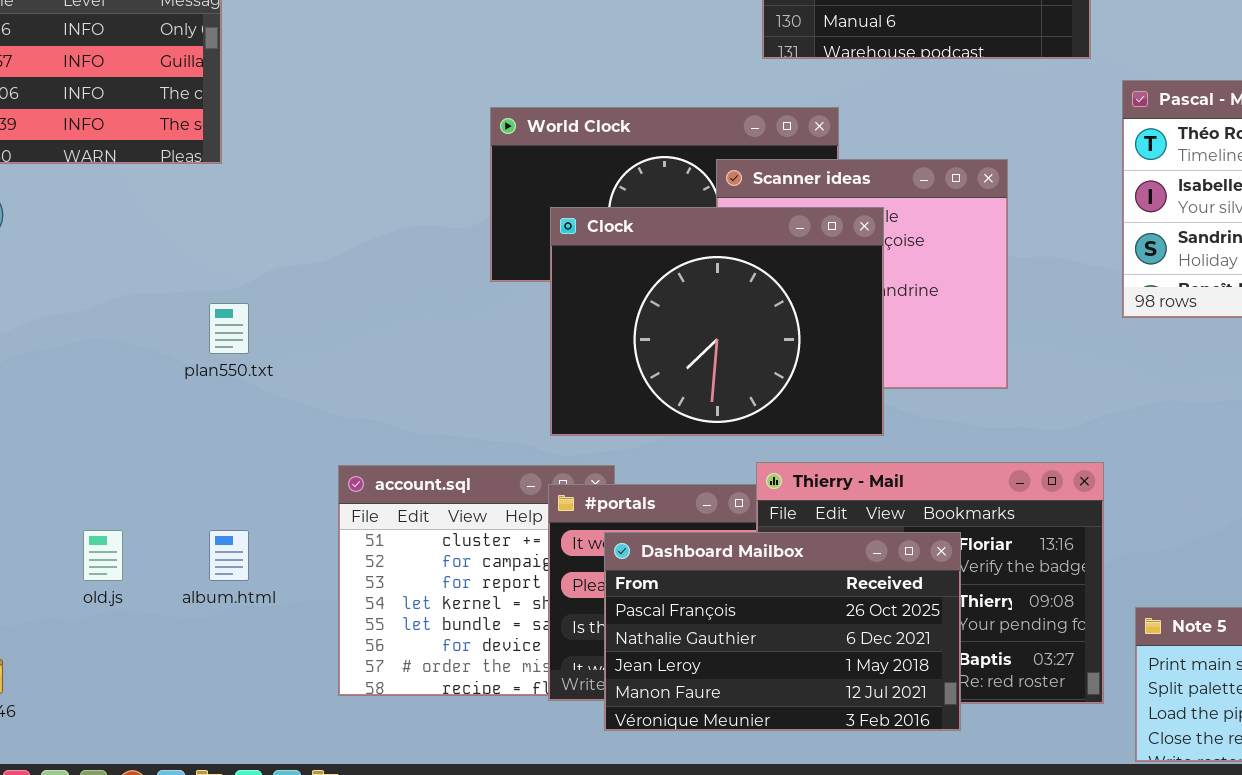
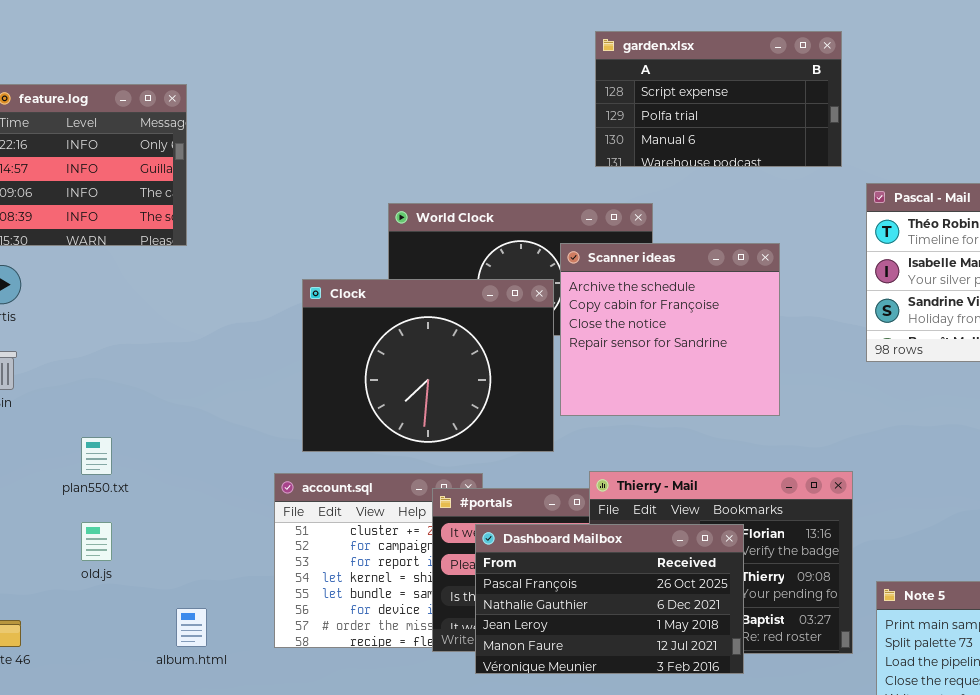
Clock: [550,207,884,436] -> [302,279,554,452], moved
plan550.txt: [209,303,249,354] -> [81,437,112,475], moved
album.html: [209,530,249,581] -> [176,608,207,647], moved

